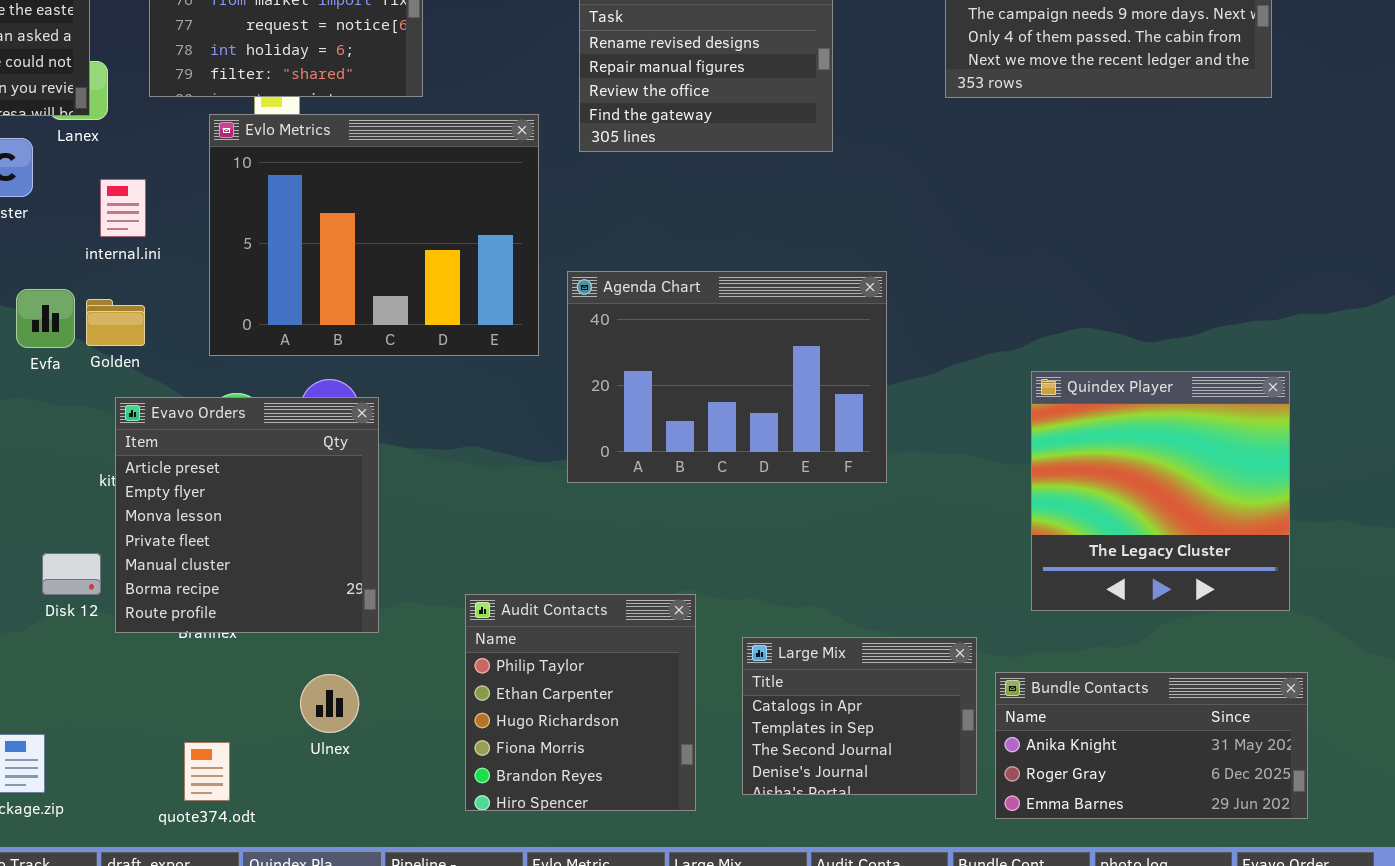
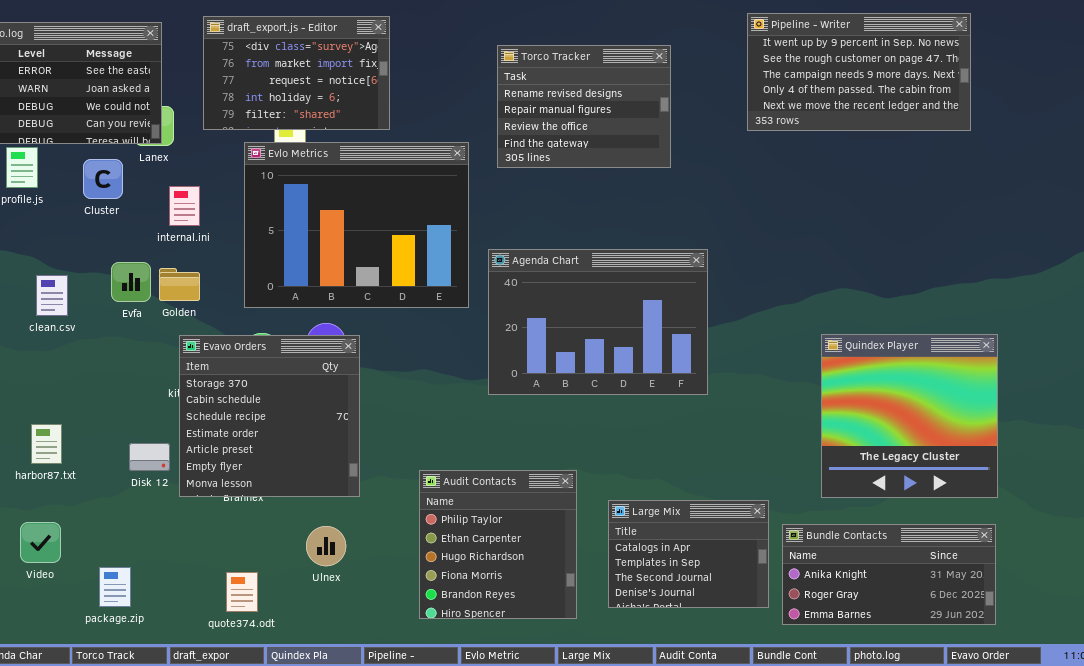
Quindex Player: [1031,371,1290,611] -> [821,334,998,498], moved
Evavo Orders: [115,397,379,633] -> [179,335,360,497], scrolled up 4 rows

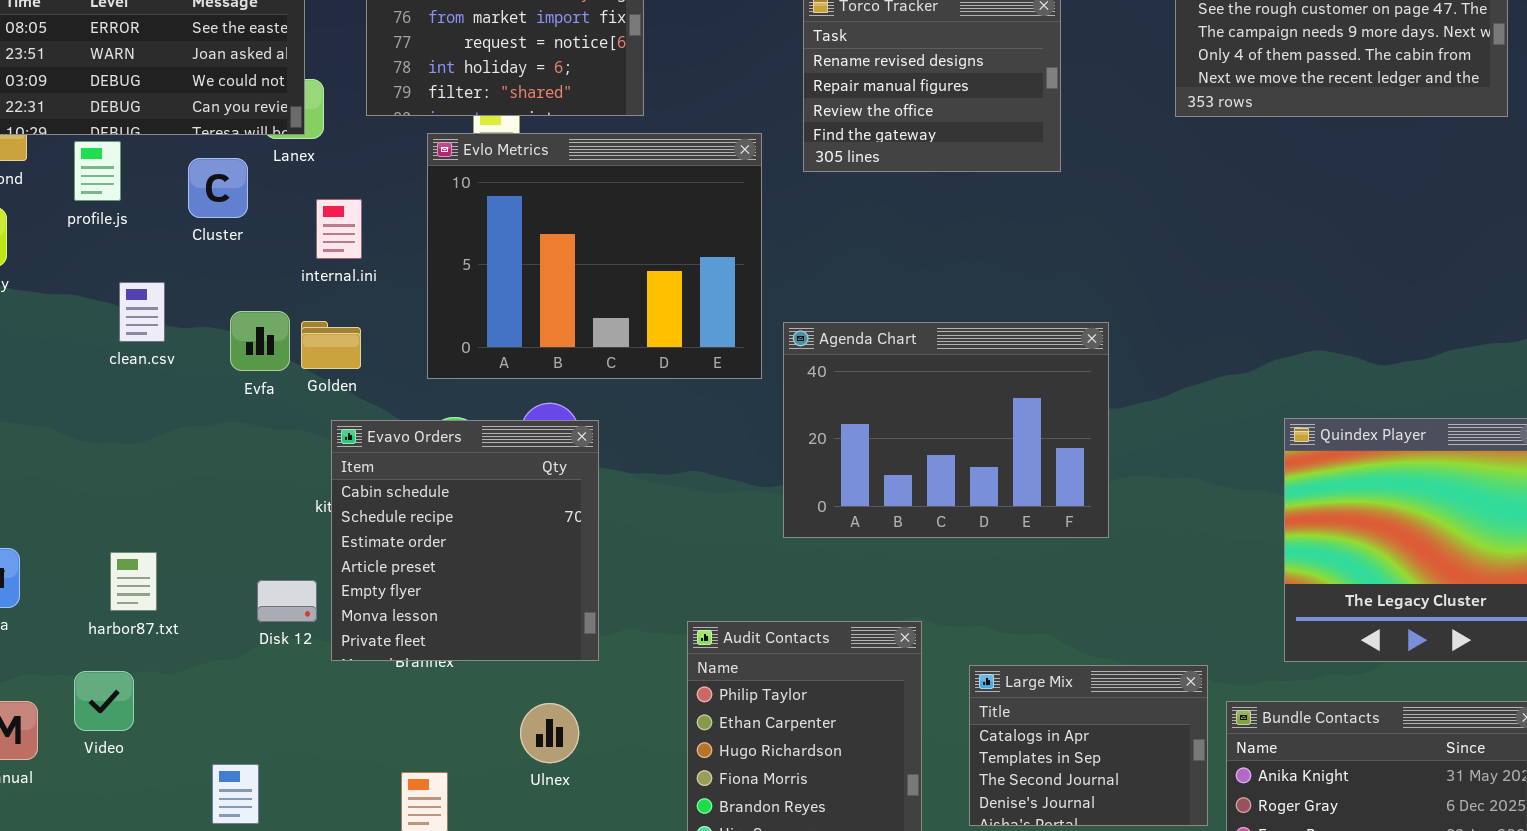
Agenda Chart: [488,249,708,395] -> [783,322,1109,538], moved
clean.csv: [36,275,68,316] -> [119,282,165,342], moved
Evavo Orders: [179,335,360,497] -> [331,420,599,661], scrolled down 1 row
Video: [20,522,61,563] -> [74,671,134,731], moved

